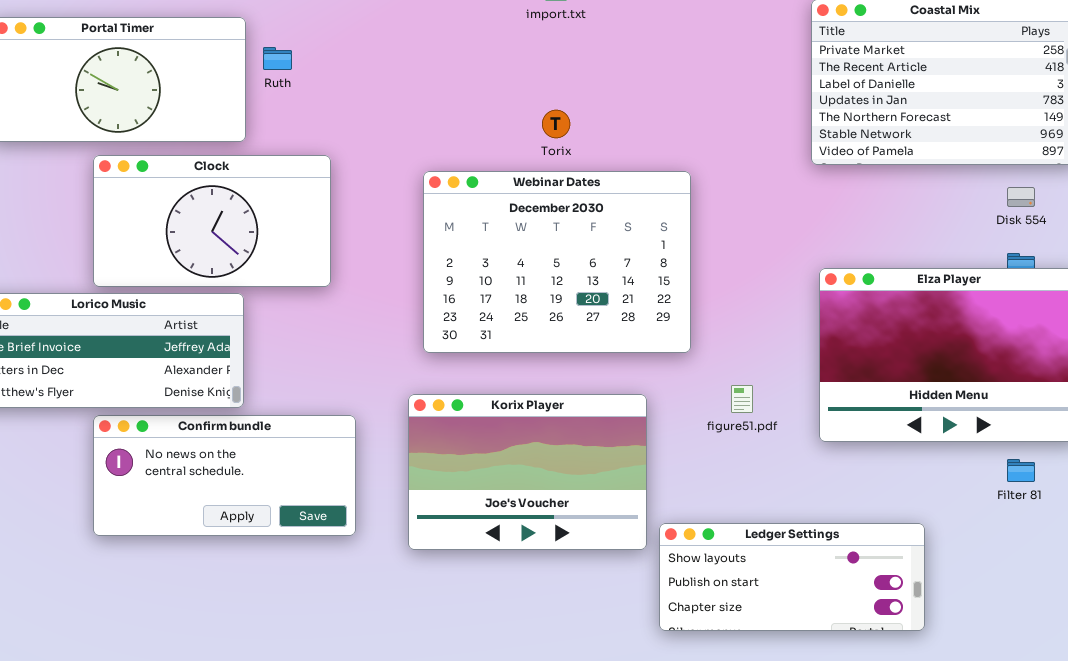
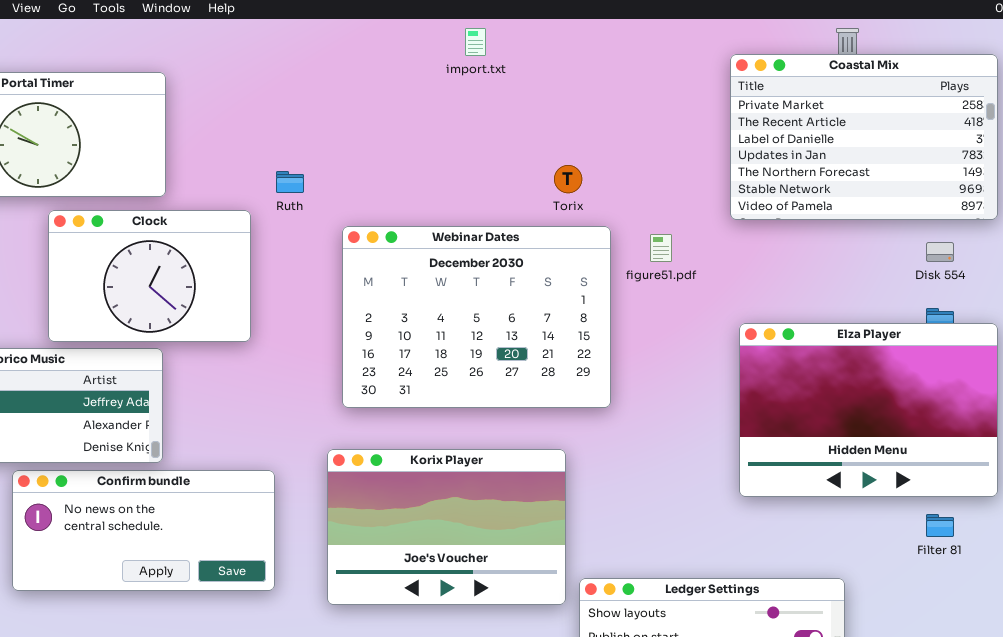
Ruth: [263,47,292,70] -> [276,171,304,193], moved
Torix: [542,110,570,138] -> [554,165,582,193], moved
Clock: [93,155,331,287] -> [48,210,251,342], resized
figure51.pdf: [731,385,753,413] -> [650,234,672,262], moved

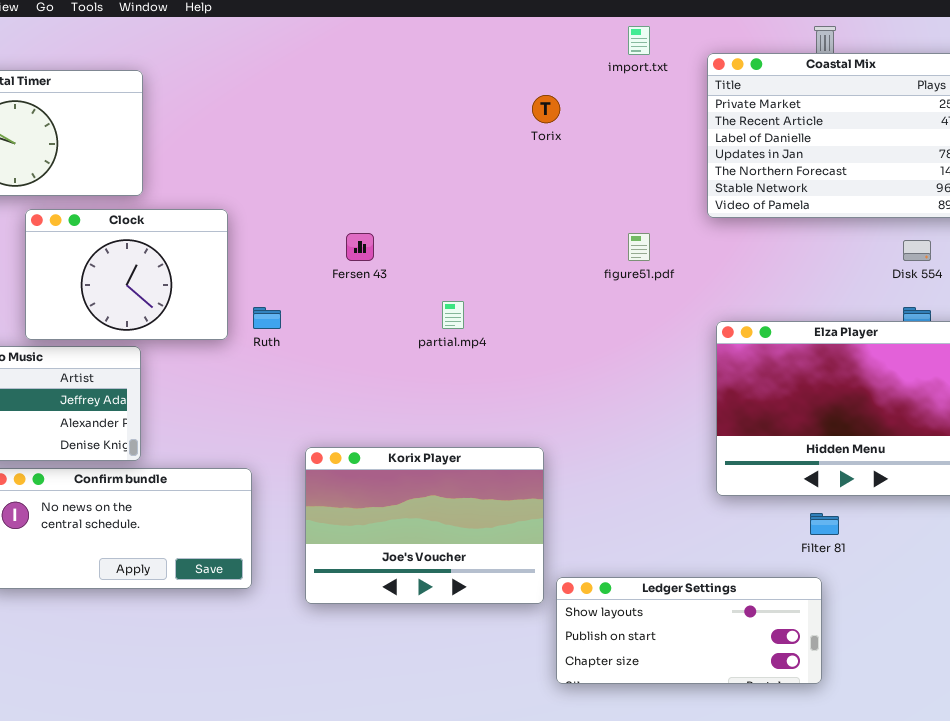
import.txt: [465,28,486,56] -> [628,26,650,55], moved
Torix: [554,165,582,193] -> [532,95,560,123], moved
Ruth: [276,171,304,193] -> [253,307,281,329], moved
Webinar Dates: [342,226,611,408] -> none, closed
Filter 81: [926,514,954,537] -> [810,513,839,535], moved

